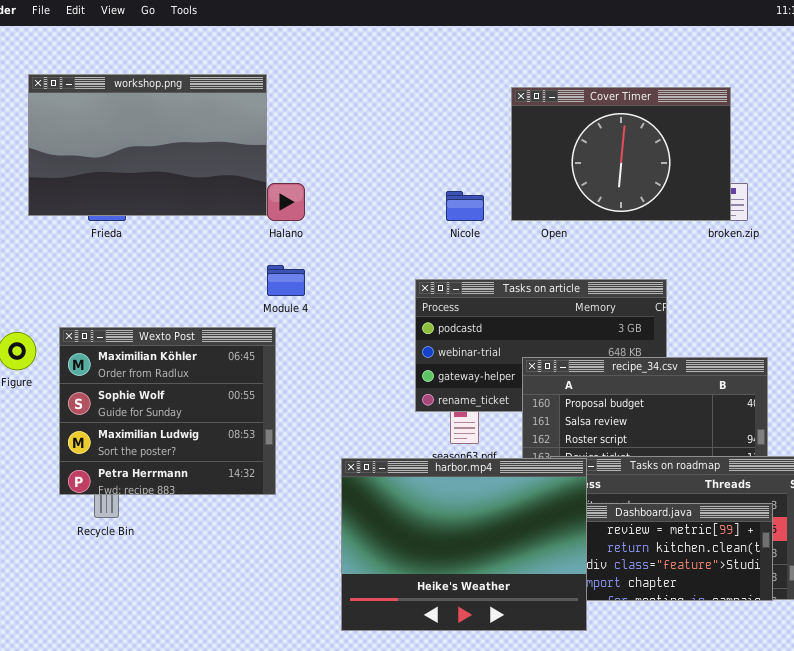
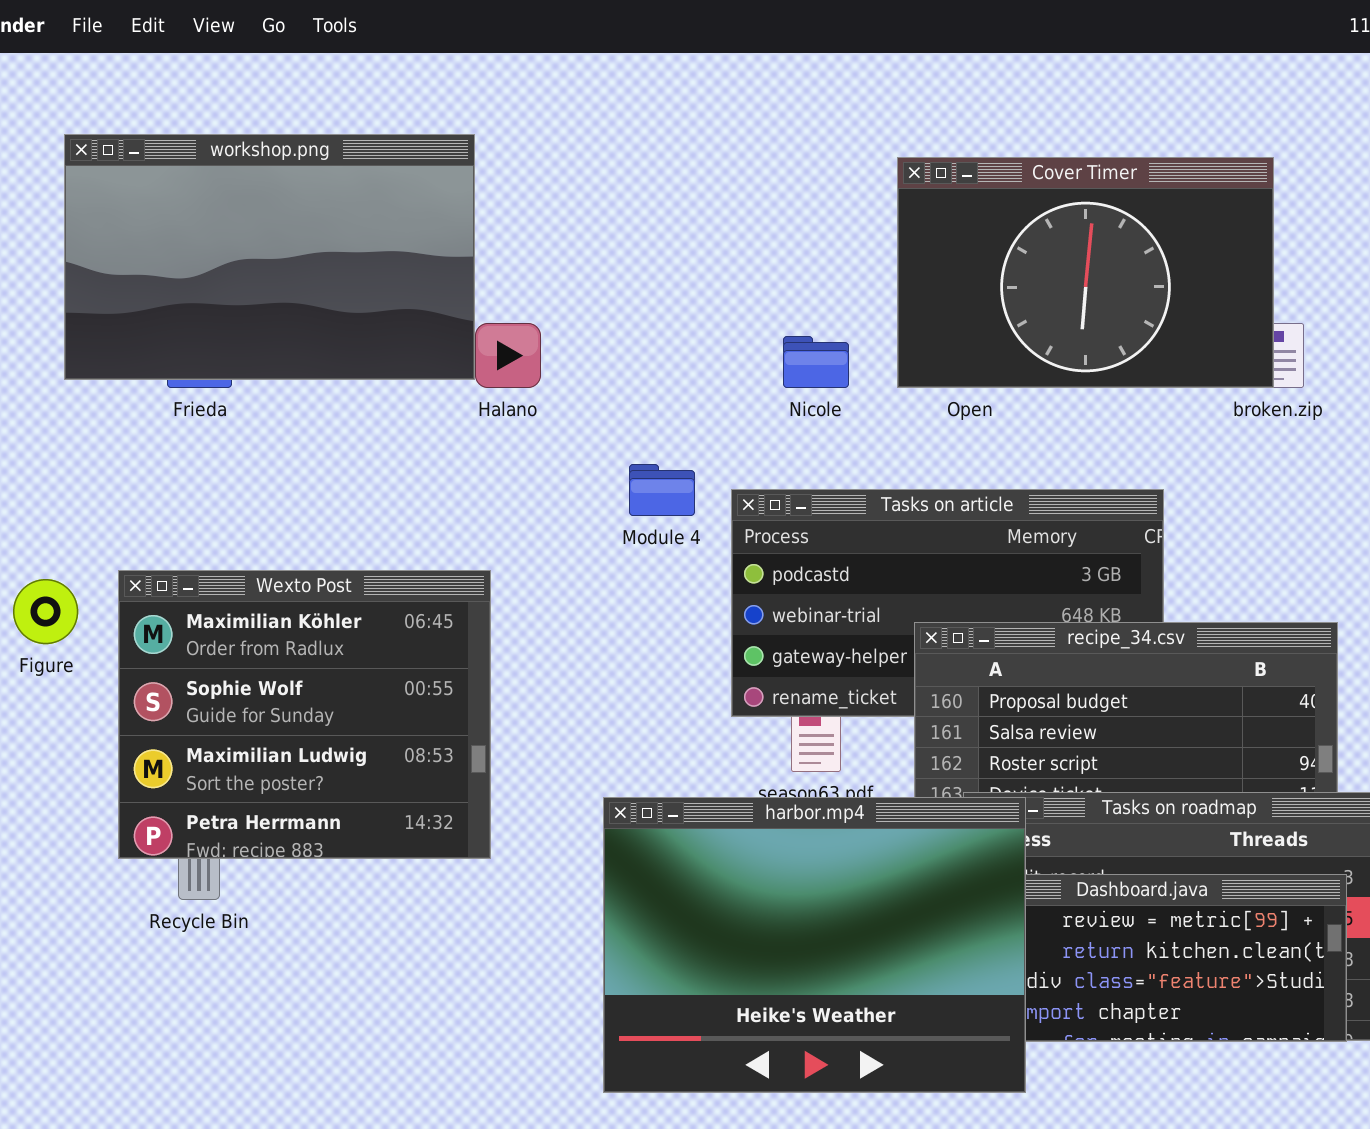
Module 4: [267,265,305,296] -> [629,464,695,516], moved

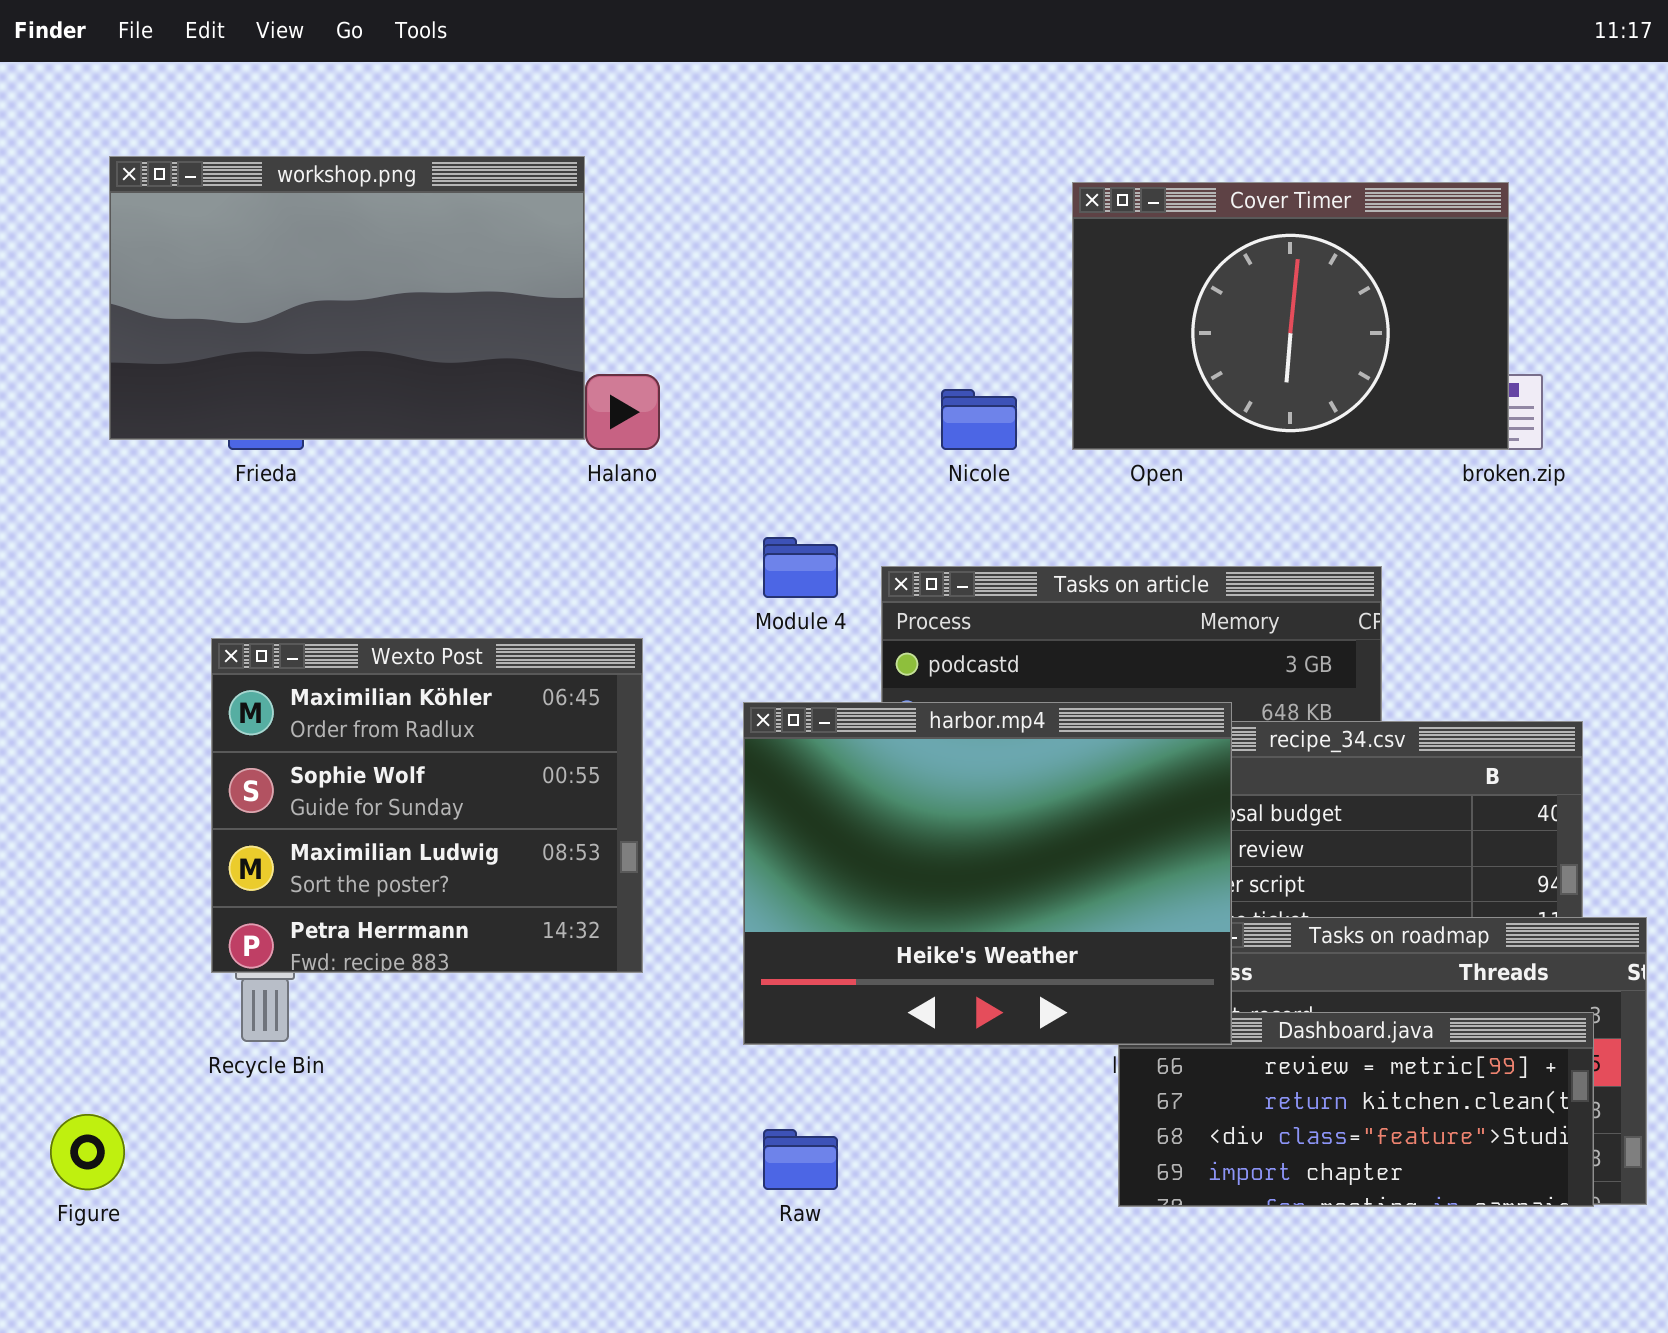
Wexto Post: [118,570,491,859] -> [211,638,643,973], moved
Figure: [13,579,78,644] -> [50,1114,125,1190], moved
harbor.mp4: [603,797,1026,1093] -> [743,702,1232,1045], moved

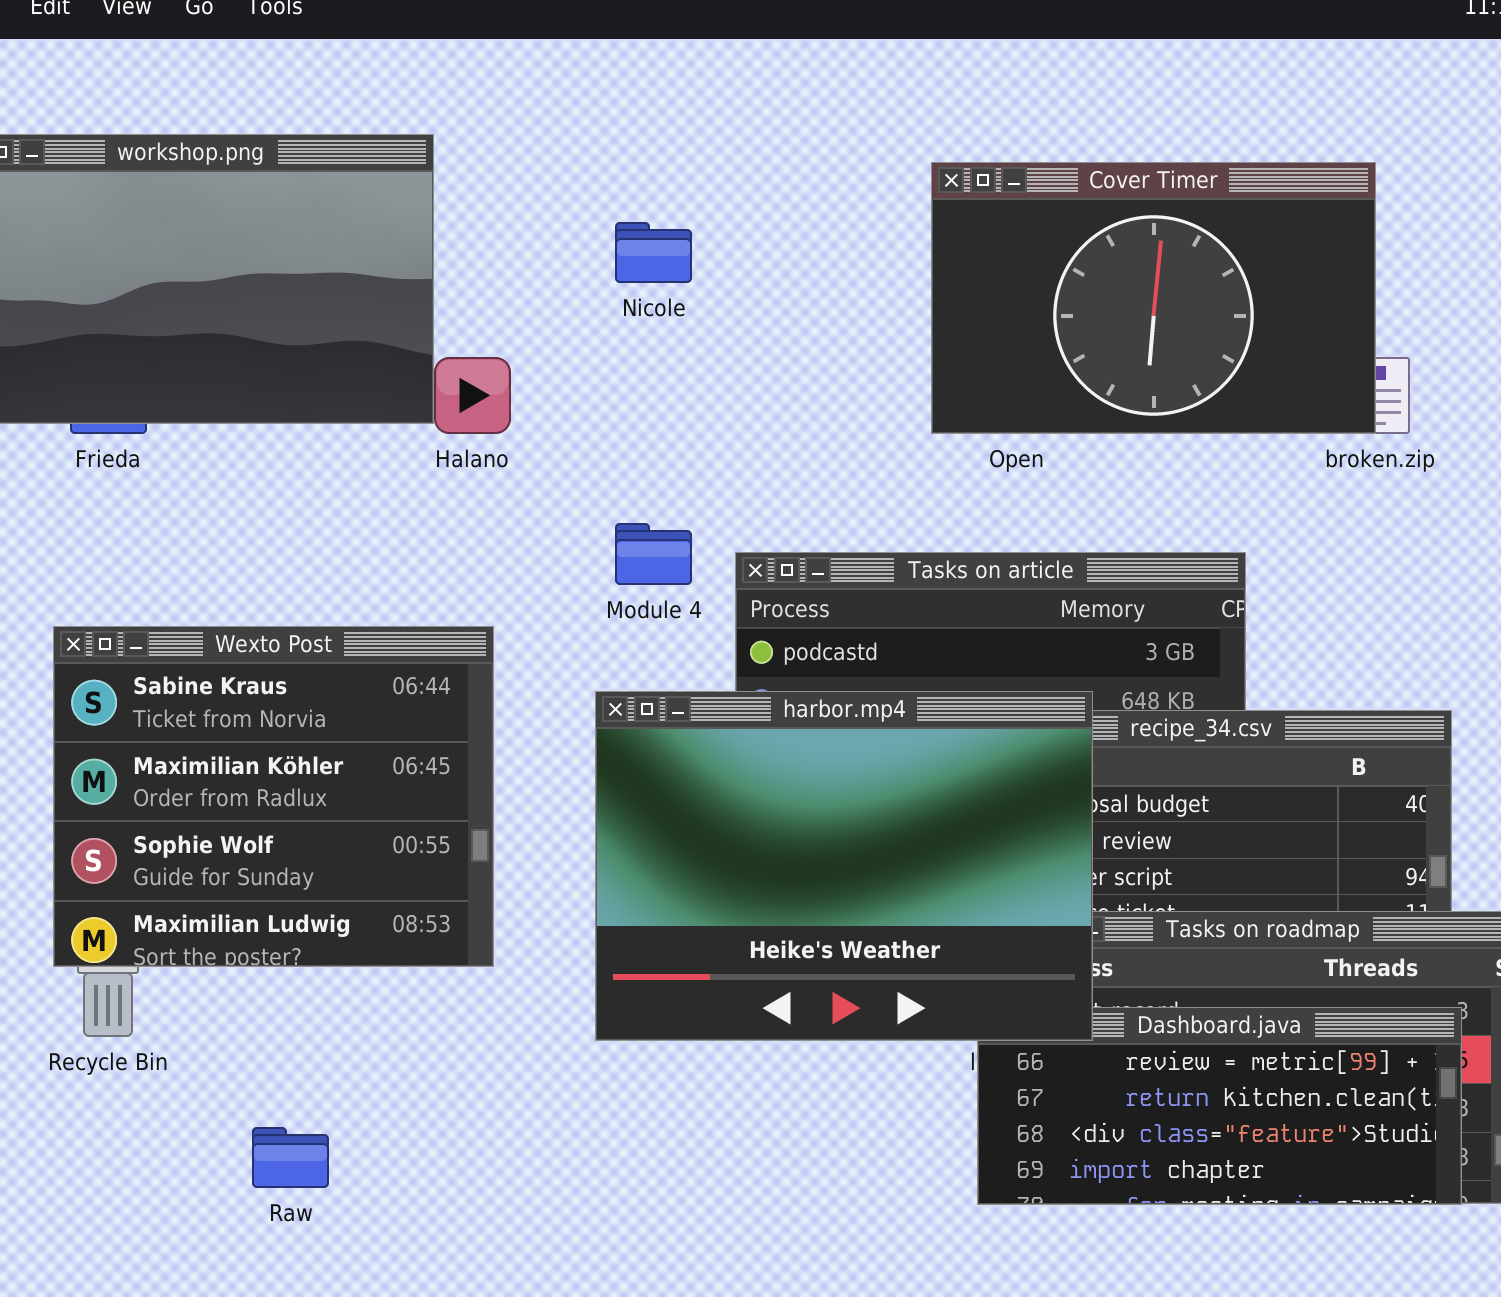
Nicole: [941,389,1017,450] -> [615,222,692,283], moved
Wexto Post: [211,638,643,973] -> [53,626,494,967], scrolled up 1 row
Raw: [763,1129,838,1190] -> [252,1127,329,1188], moved

